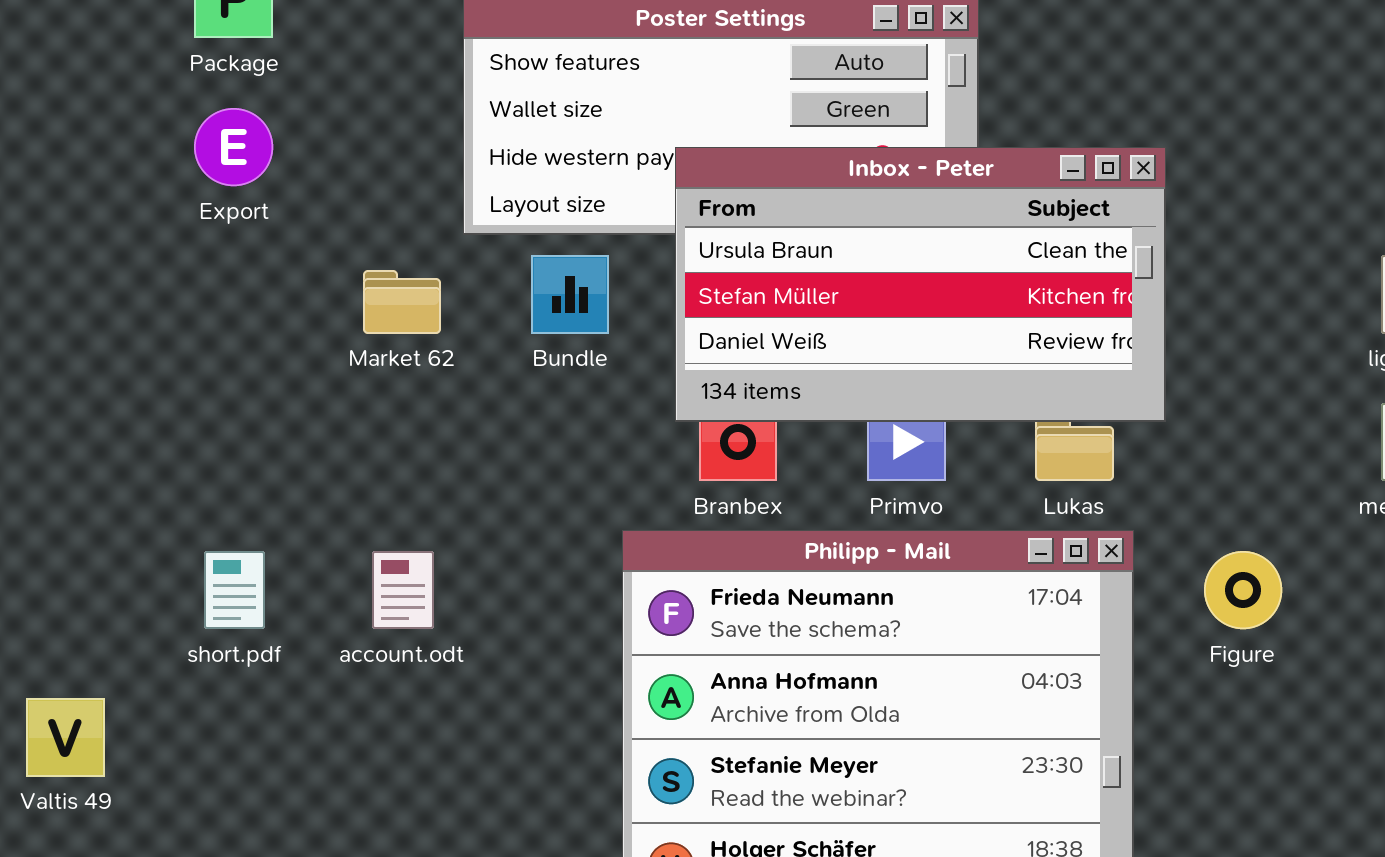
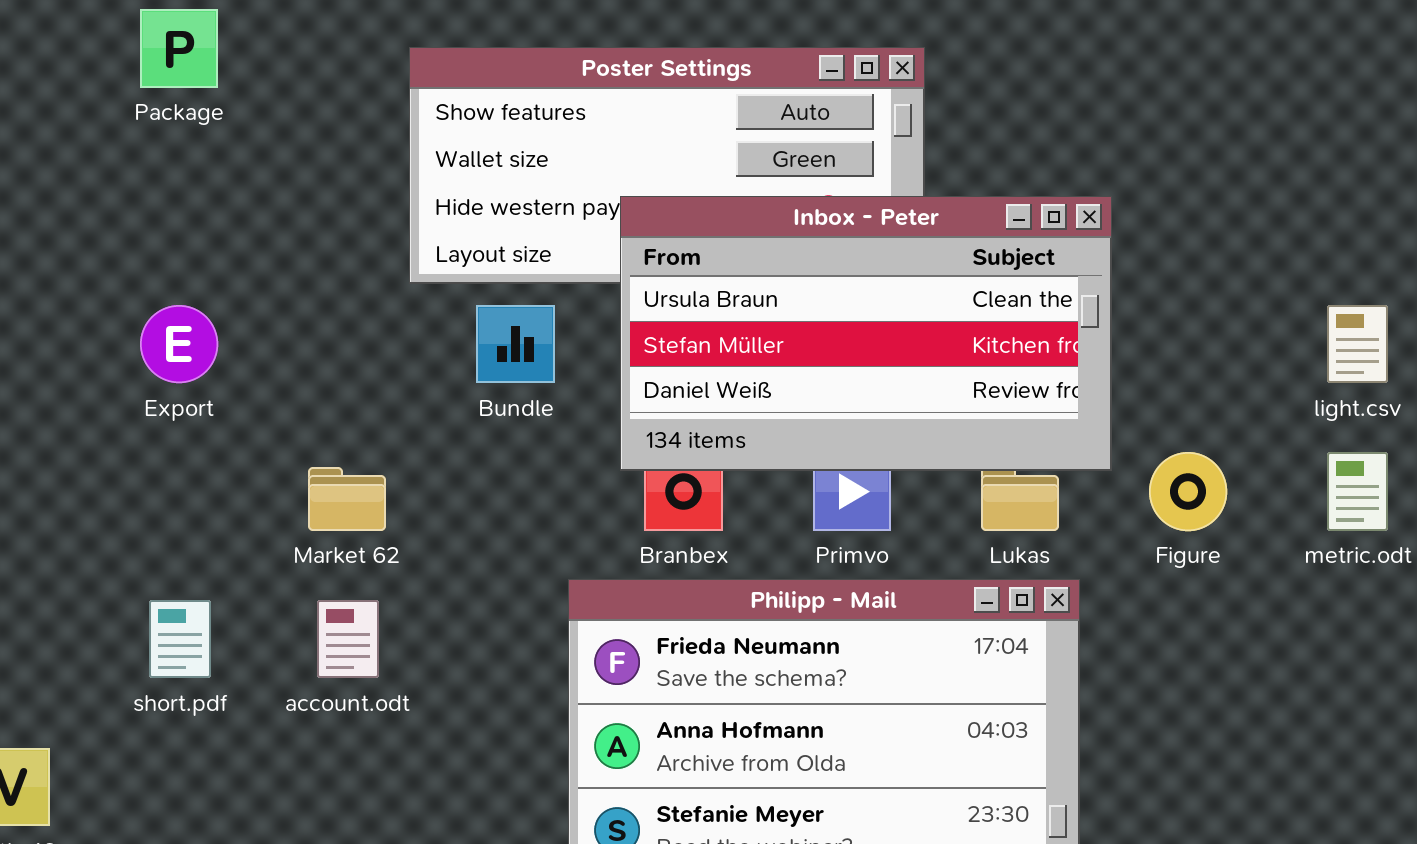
Export: [194,108,273,186] -> [140,305,218,383], moved
Market 62: [363,270,441,334] -> [308,467,386,531], moved
Figure: [1204,551,1282,629] -> [1149,452,1227,531], moved

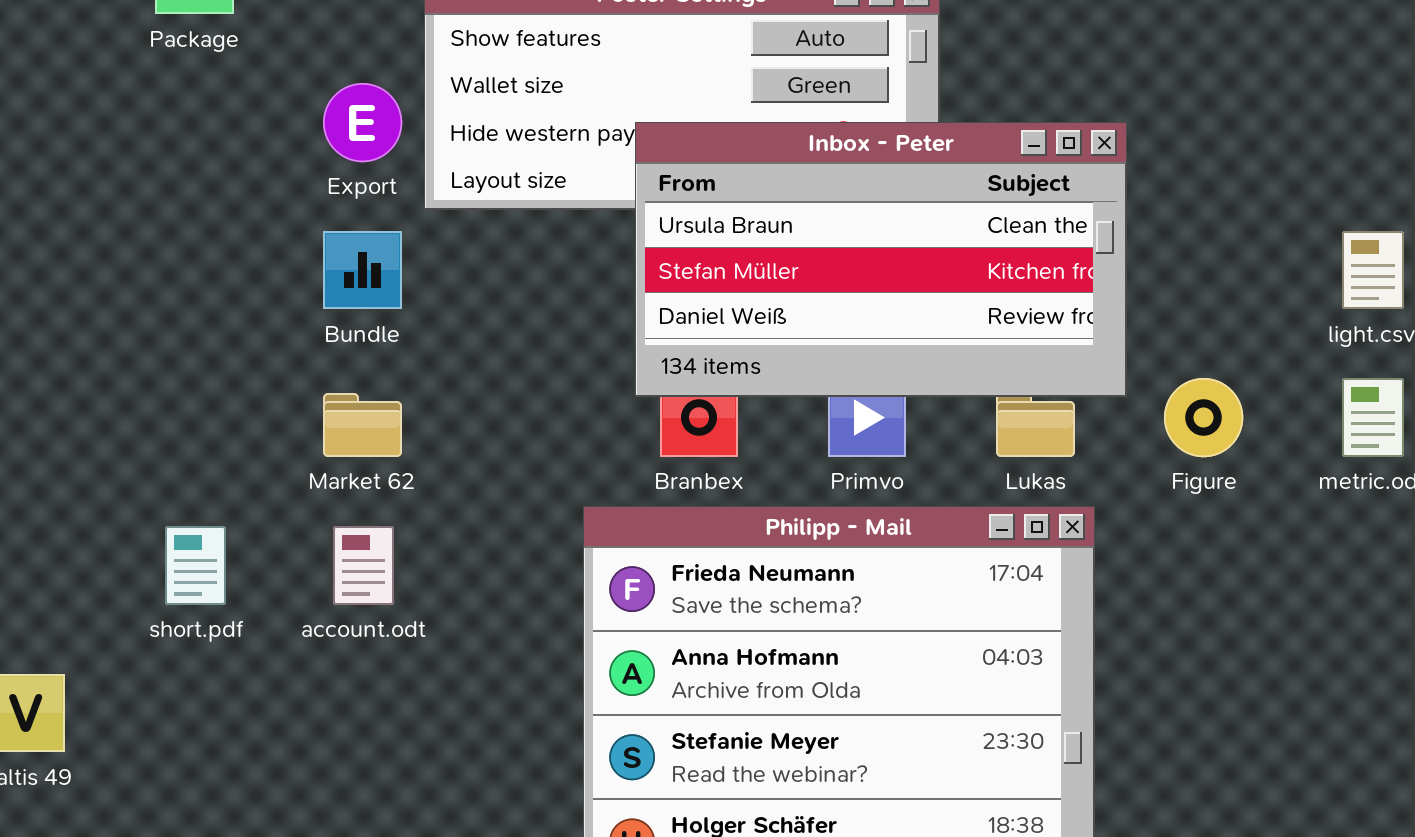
Export: [140,305,218,383] -> [323,83,402,162], moved
Bundle: [476,305,555,383] -> [323,231,402,309], moved

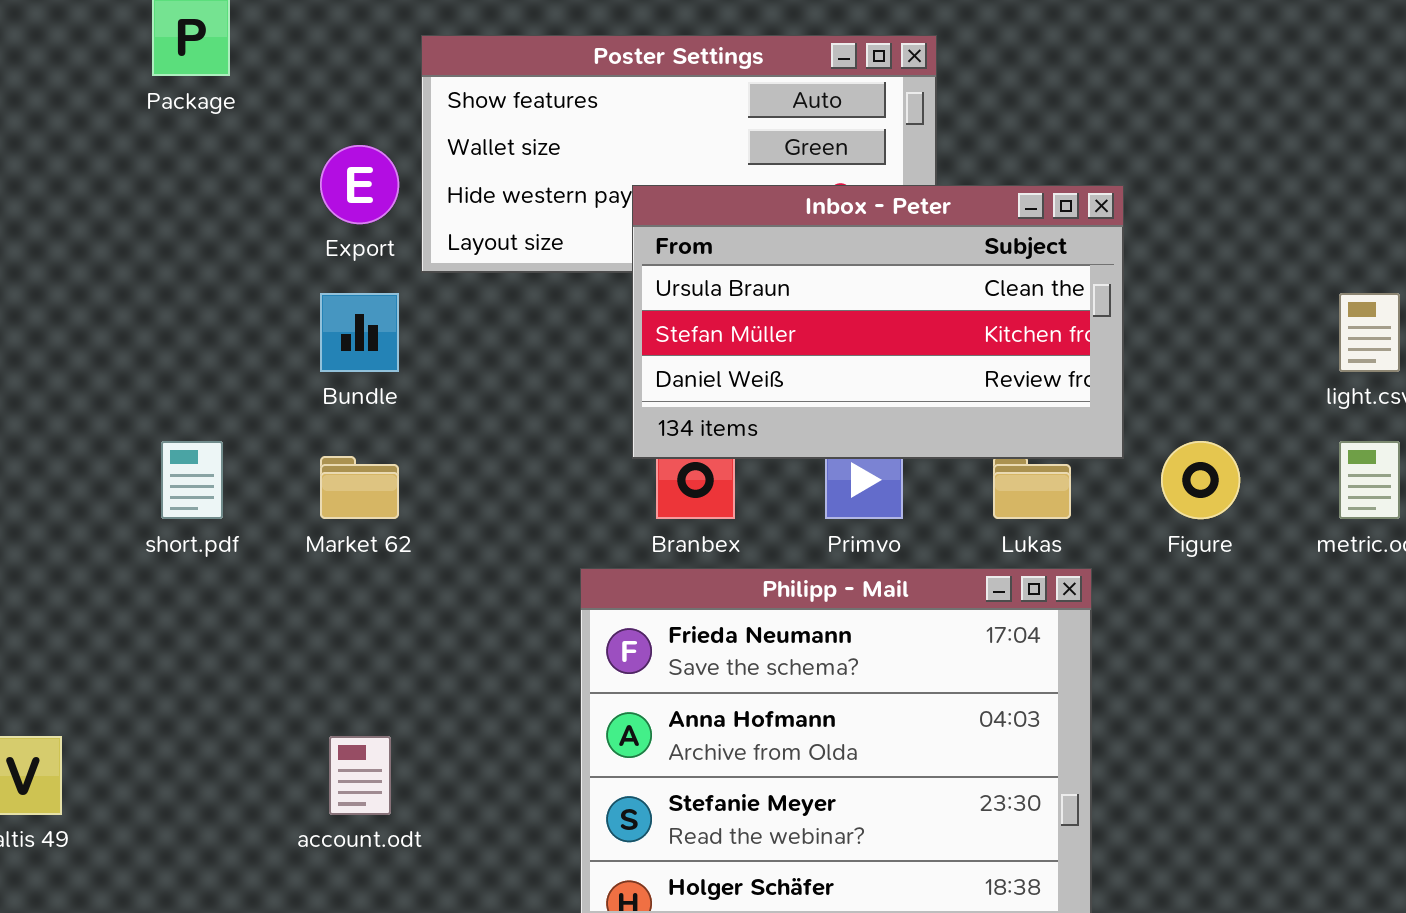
short.pdf: [165,526,226,605] -> [161,441,223,519], moved
account.odt: [333,526,394,605] -> [329,736,391,815], moved

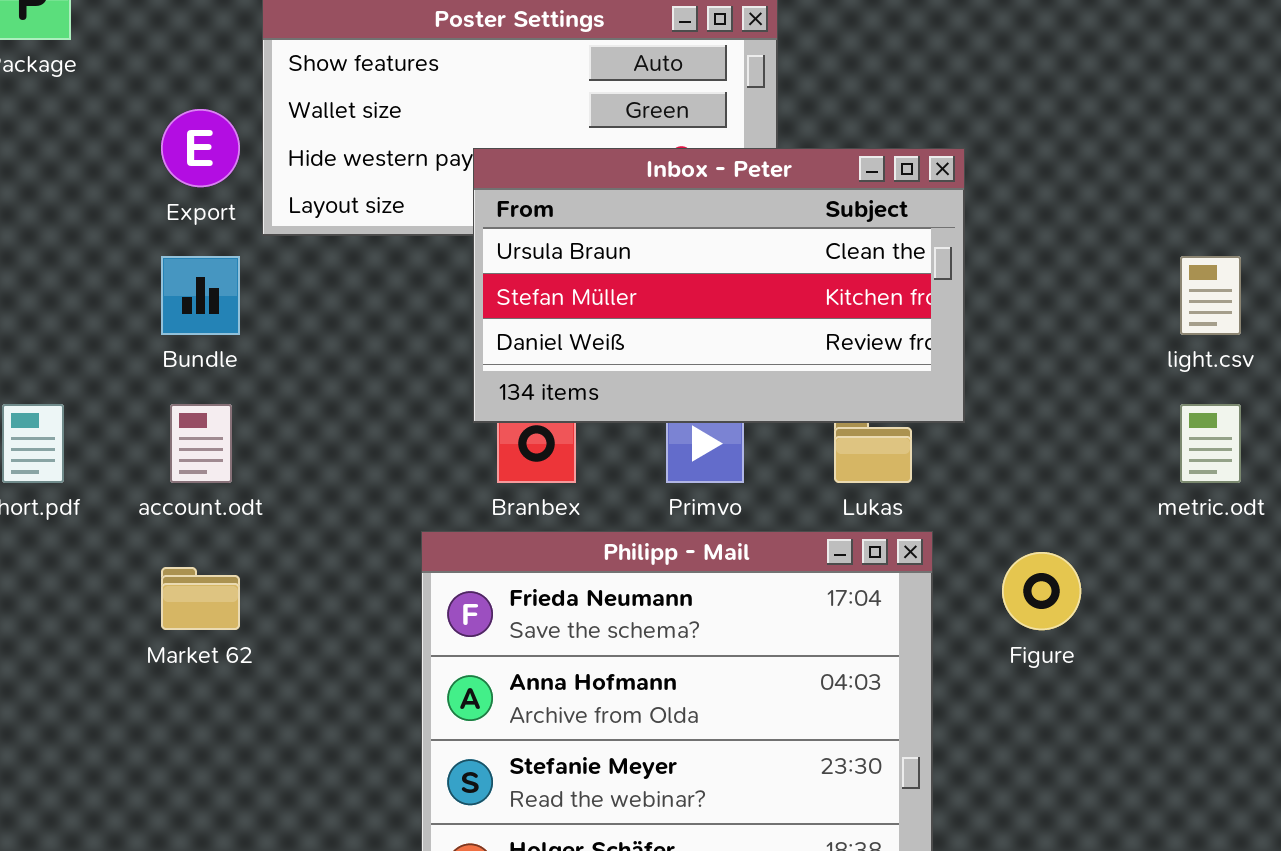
Figure: [1161,441,1240,519] -> [1002,552,1081,630], moved
Market 62: [320,456,399,519] -> [161,567,240,630], moved
account.odt: [329,736,391,815] -> [170,404,232,483], moved

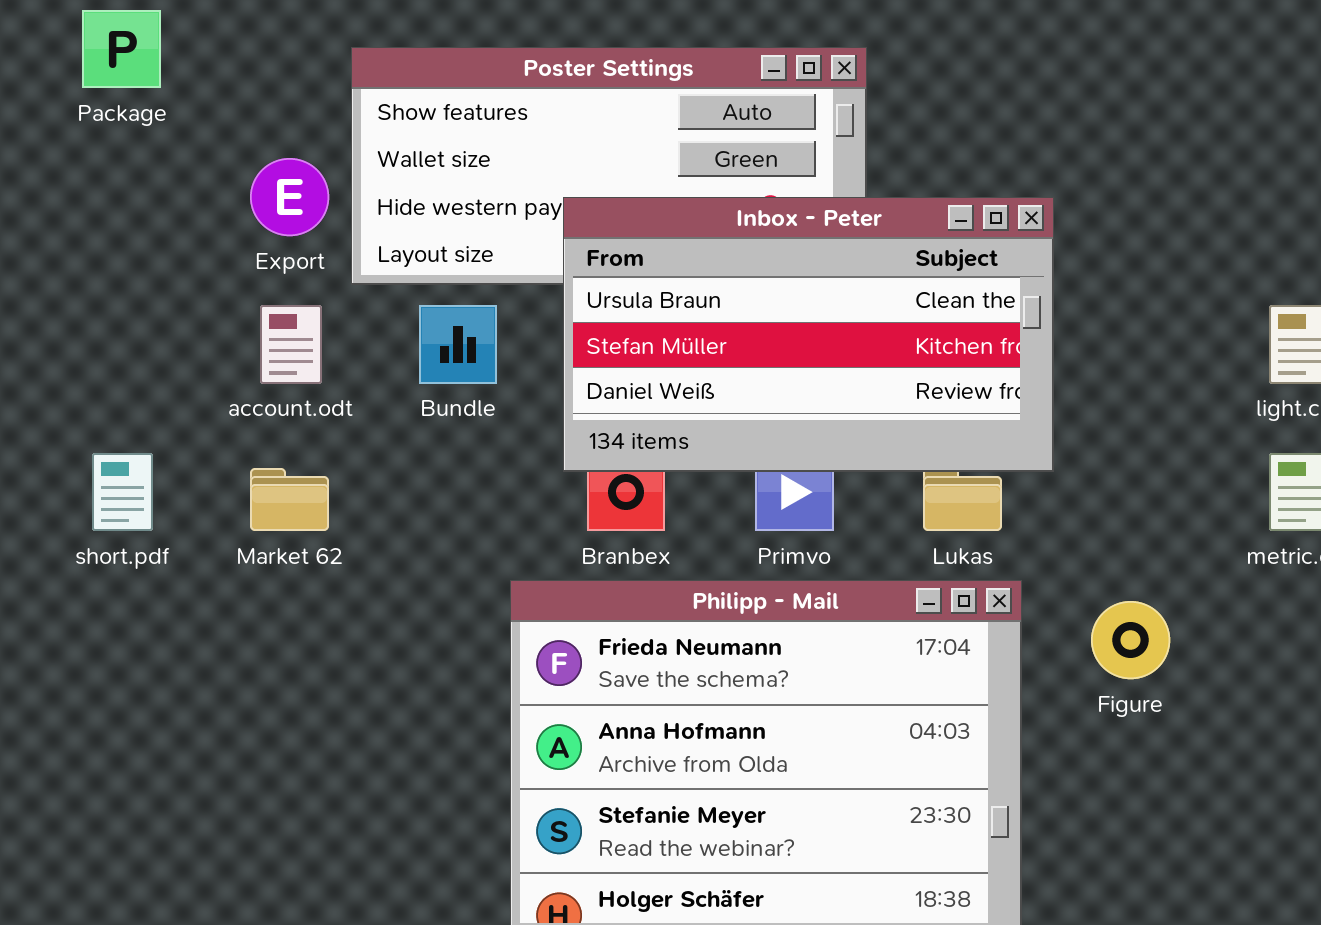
Bundle: [161,256,240,335] -> [419,305,497,384], moved
account.odt: [170,404,232,483] -> [260,305,322,384], moved
Market 62: [161,567,240,630] -> [250,468,329,531], moved

